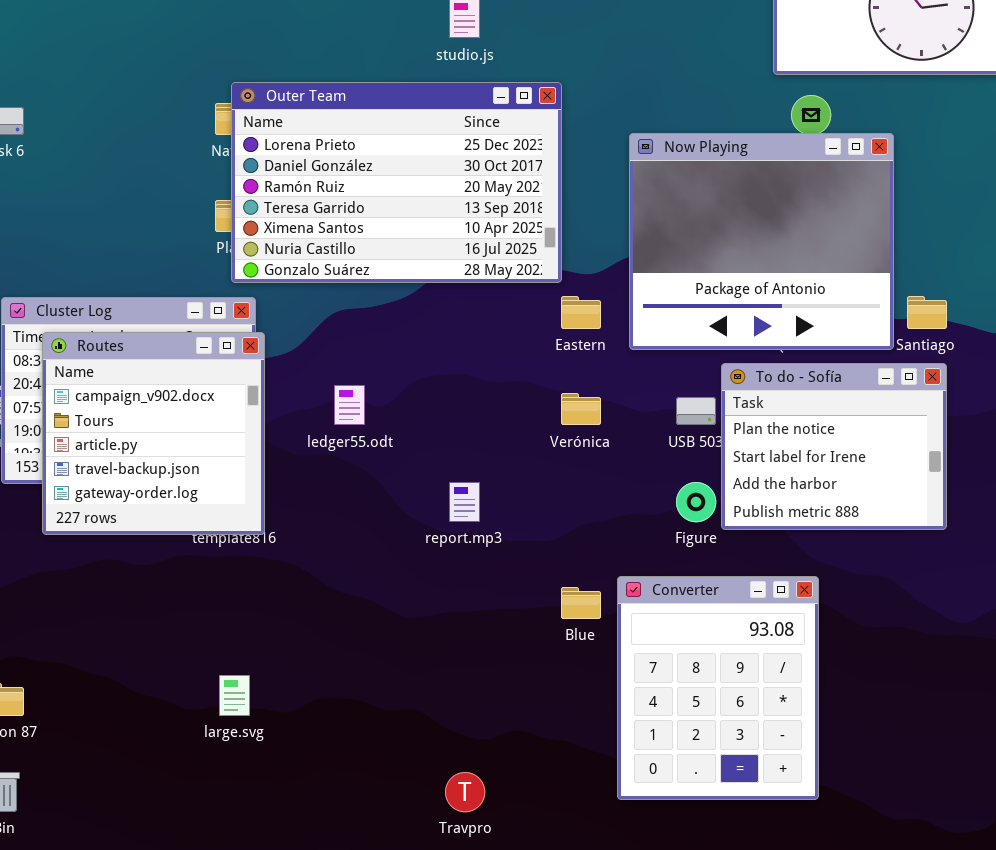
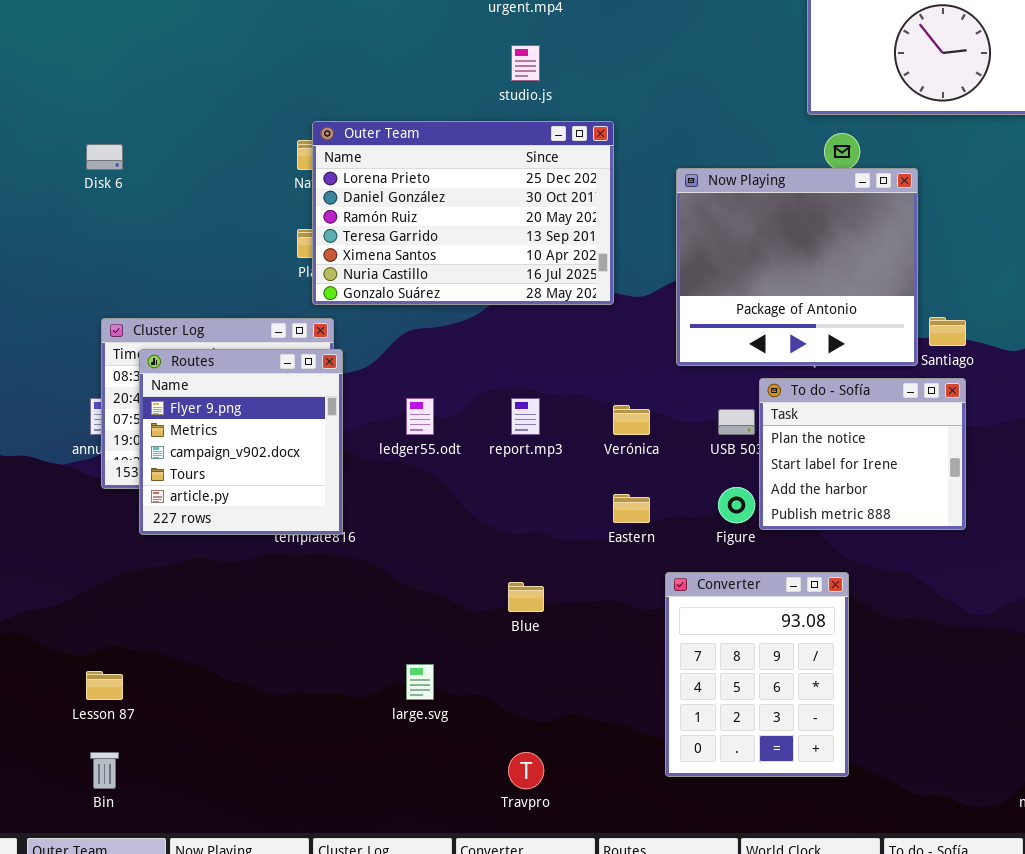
Eastern: [561,296,601,329] -> [613,494,650,523], moved
Routes: [42,332,265,535] -> [139,349,343,535], scrolled up 2 rows
report.mp3: [449,482,480,522] -> [511,398,540,435], moved
Blue: [561,587,601,619] -> [508,582,544,612], moved
large.svg: [219,675,250,716] -> [406,664,434,700], moved

